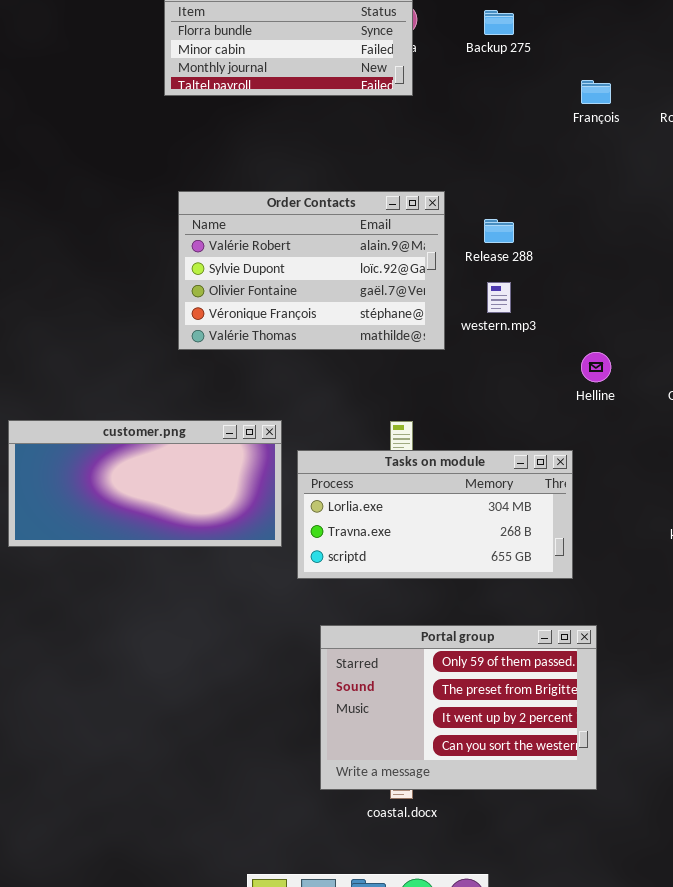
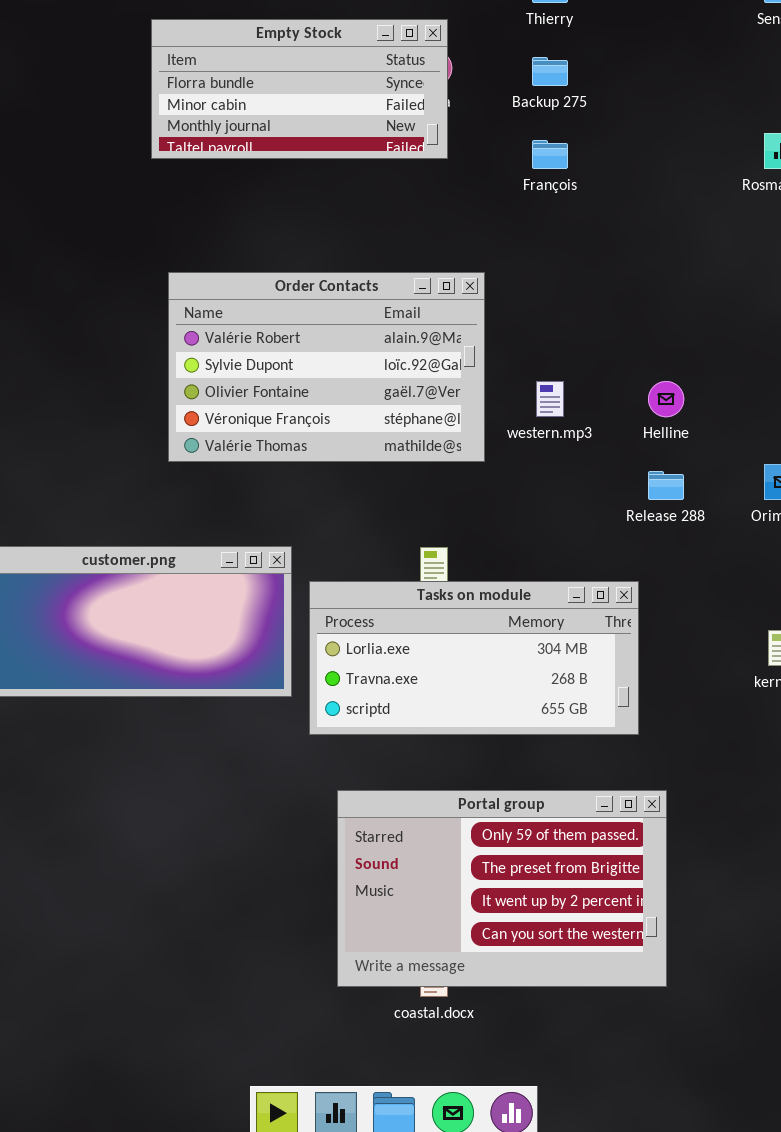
François: [581,80,611,104] -> [532,140,568,169], moved
Release 288: [484,219,514,243] -> [648,471,684,500], moved
Helline: [581,352,611,382] -> [648,381,684,417], moved

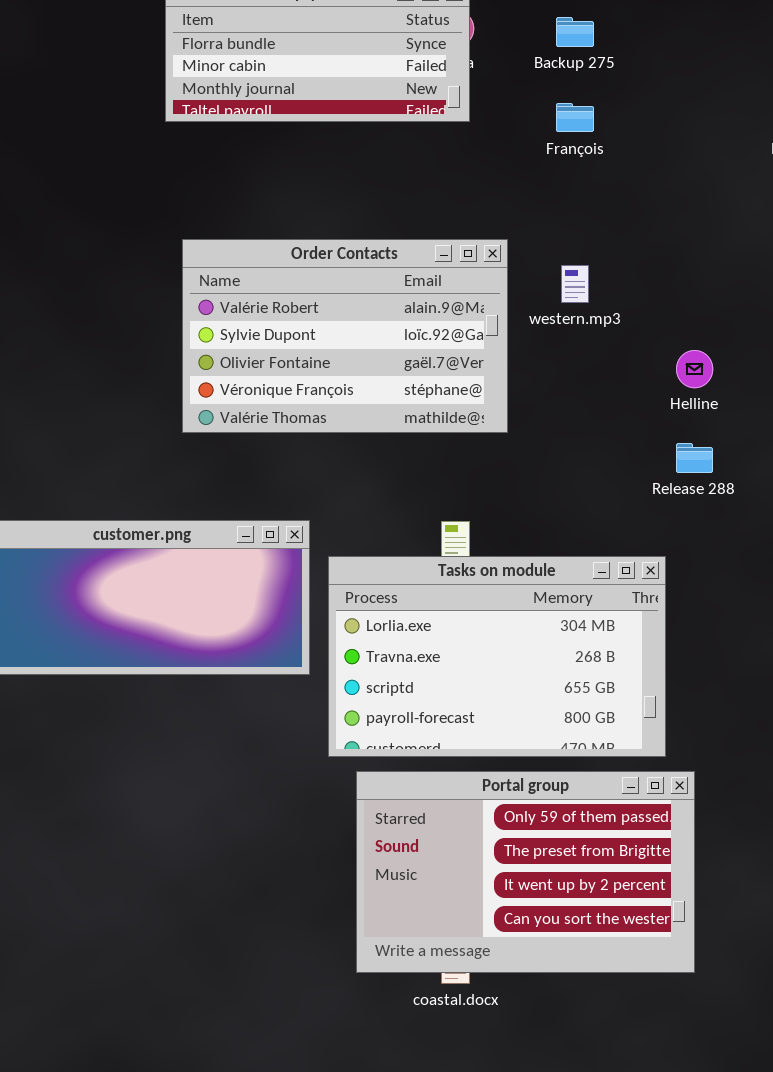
western.mp3: [536,381,564,417] -> [561,265,589,303], moved
Tasks on module: [309,581,639,735] -> [328,556,666,757], resized

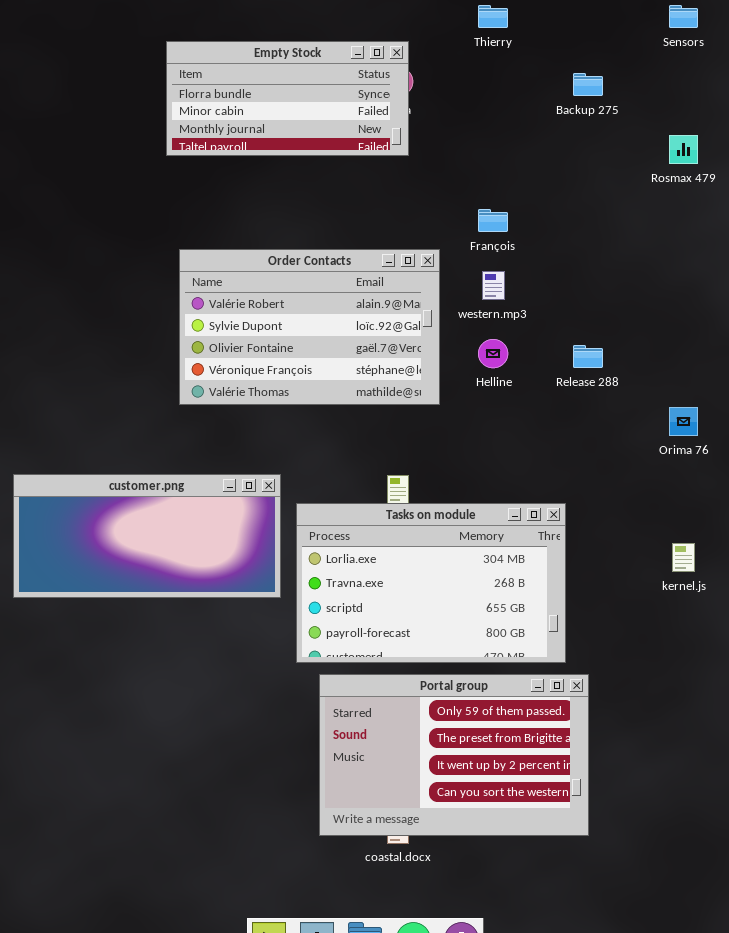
Backup 275: [556,17,594,47] -> [573,73,603,96], moved
François: [556,103,594,132] -> [478,209,508,232], moved
Helline: [676,350,713,388] -> [478,339,508,368], moved
Release 288: [676,443,713,473] -> [573,345,603,368], moved

